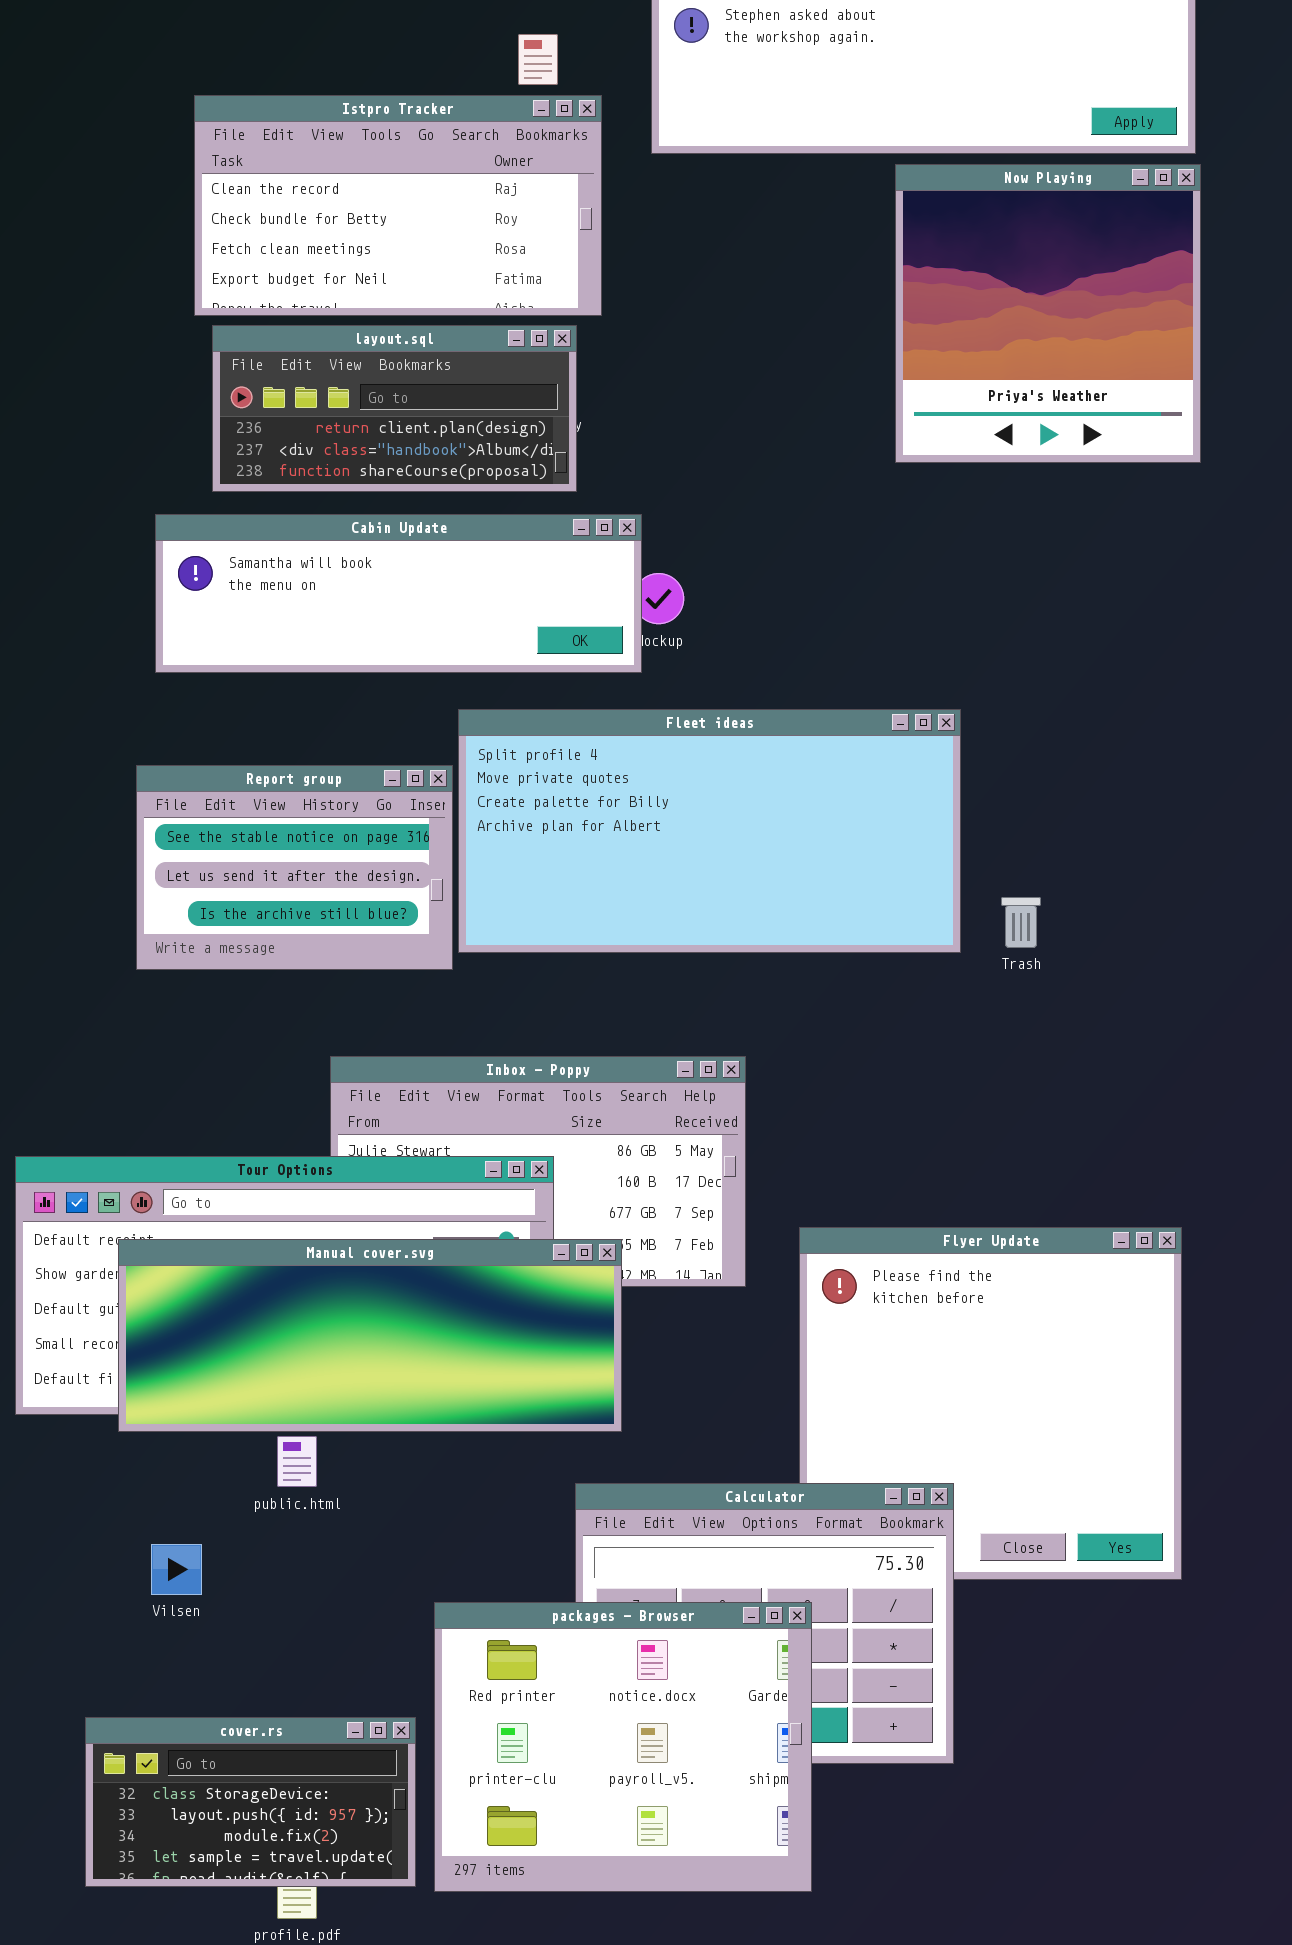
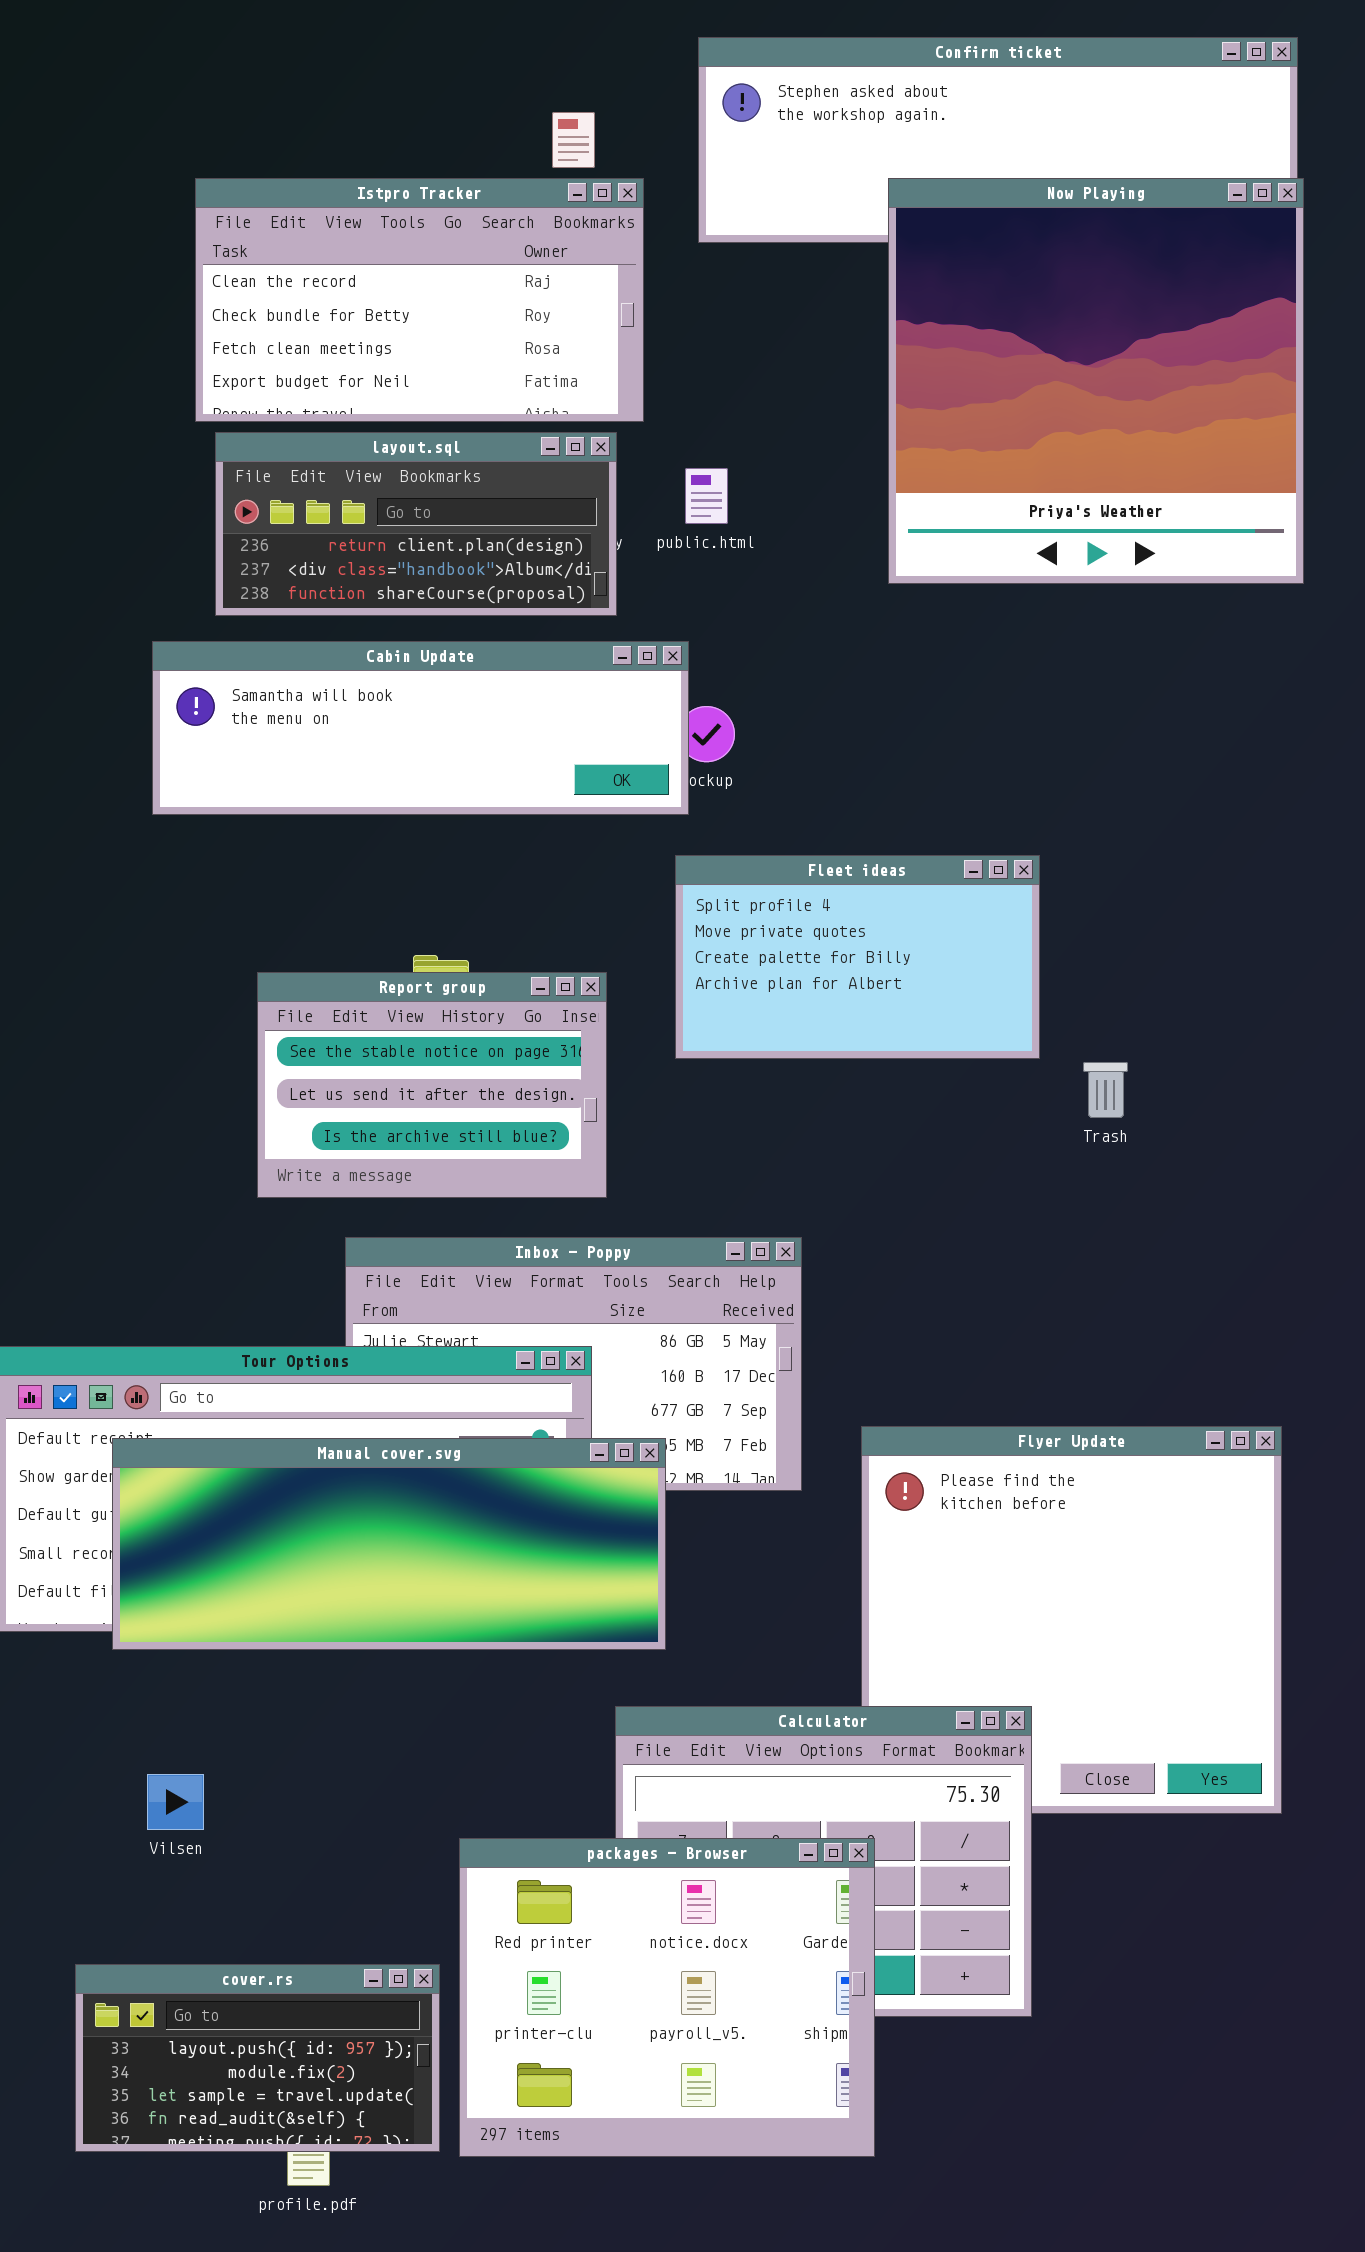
Now Playing: [895,164,1201,463] -> [888,178,1304,584], resized
Fleet ideas: [458,709,961,953] -> [675,855,1040,1059], resized
Report group: [136,765,453,970] -> [257,972,607,1198], moved
public.html: [277,1436,317,1487] -> [685,468,728,524], moved
cover.rs: [85,1717,416,1887] -> [75,1964,440,2152], scrolled down 1 row

